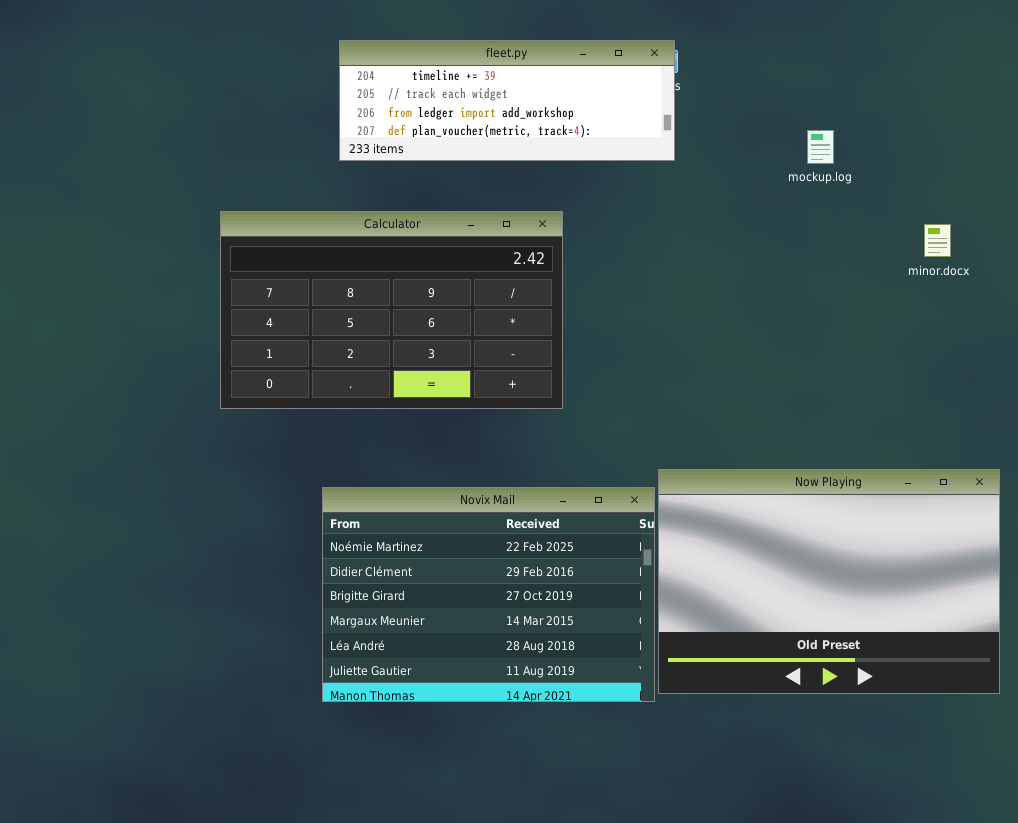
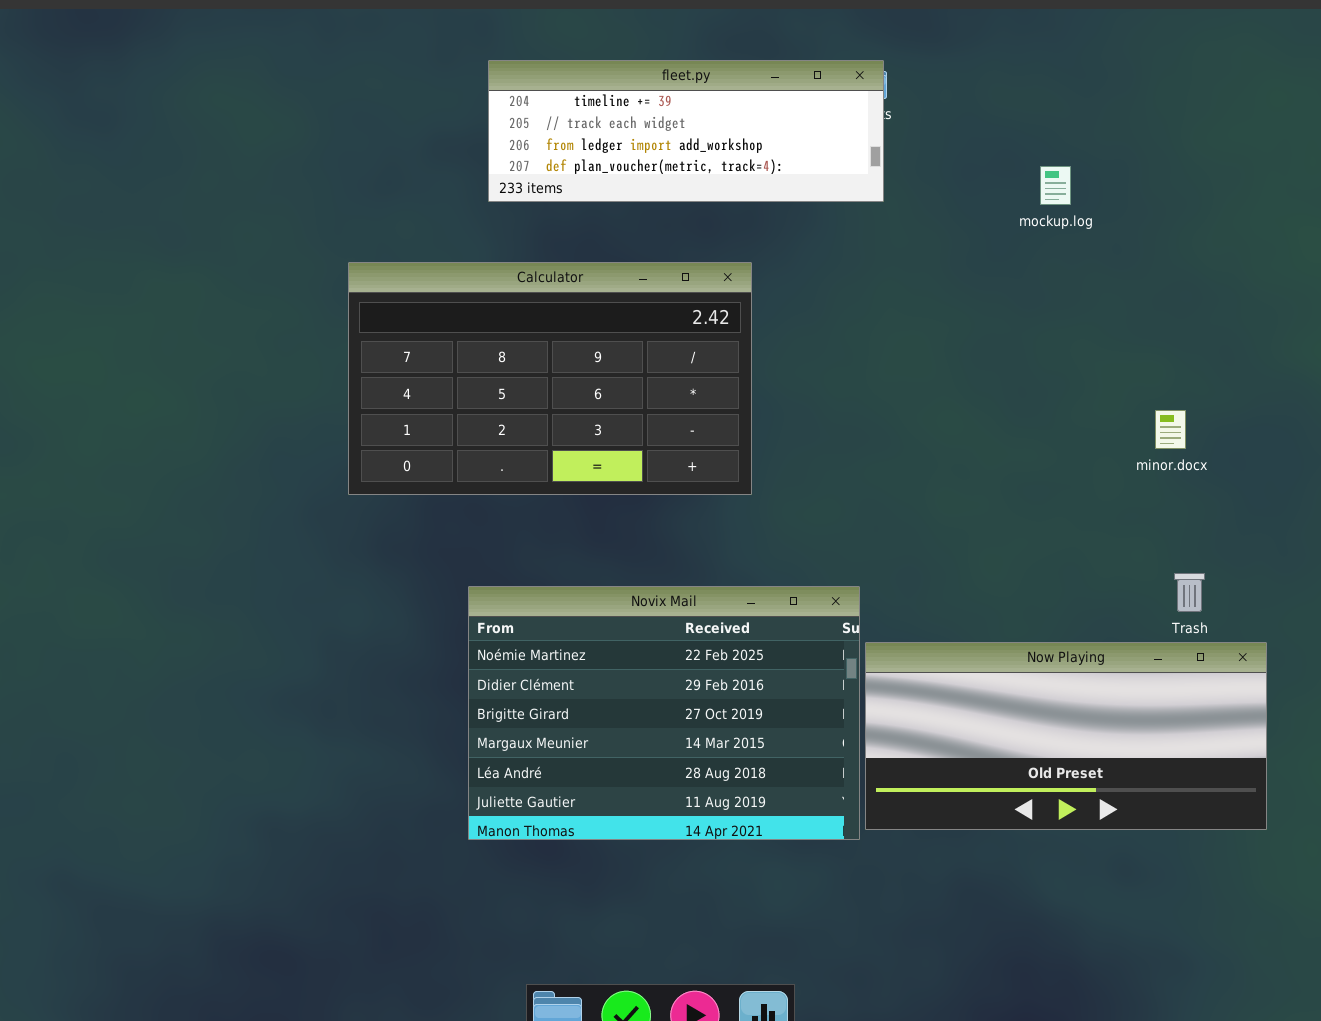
minor.docx: [924,224,951,257] -> [1155,410,1186,449], moved
Now Playing: [658,469,1000,694] -> [865,642,1267,830], resized

